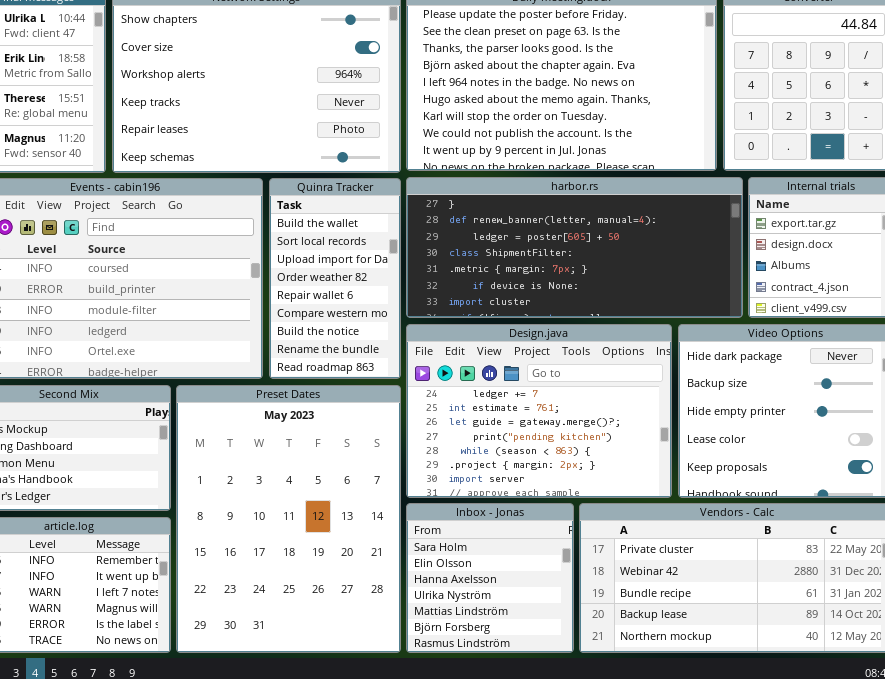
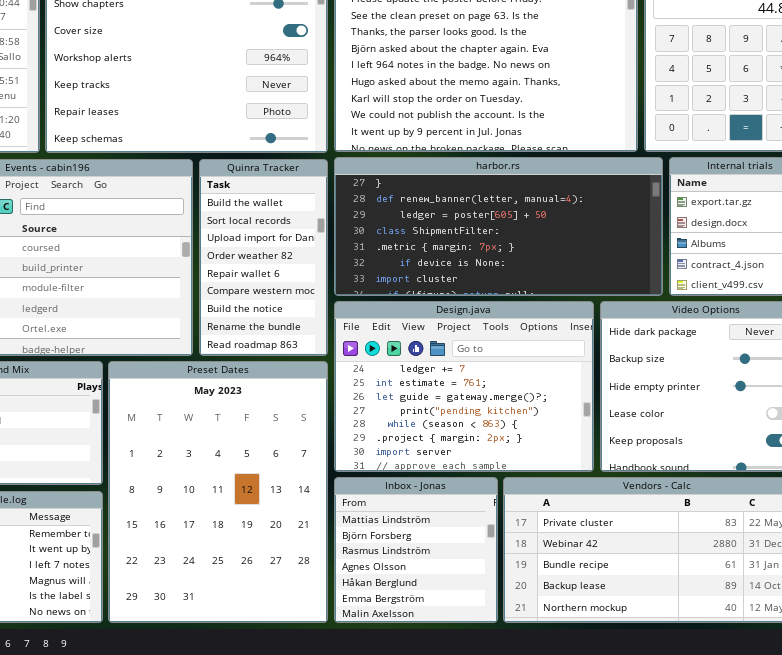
Inbox - Jonas: [406,503,574,653] -> [334,477,498,623], scrolled down 4 rows

